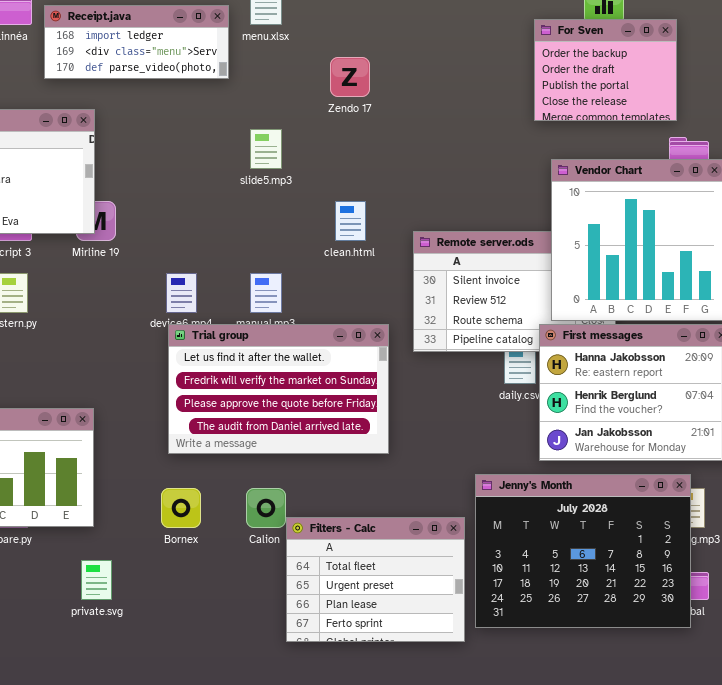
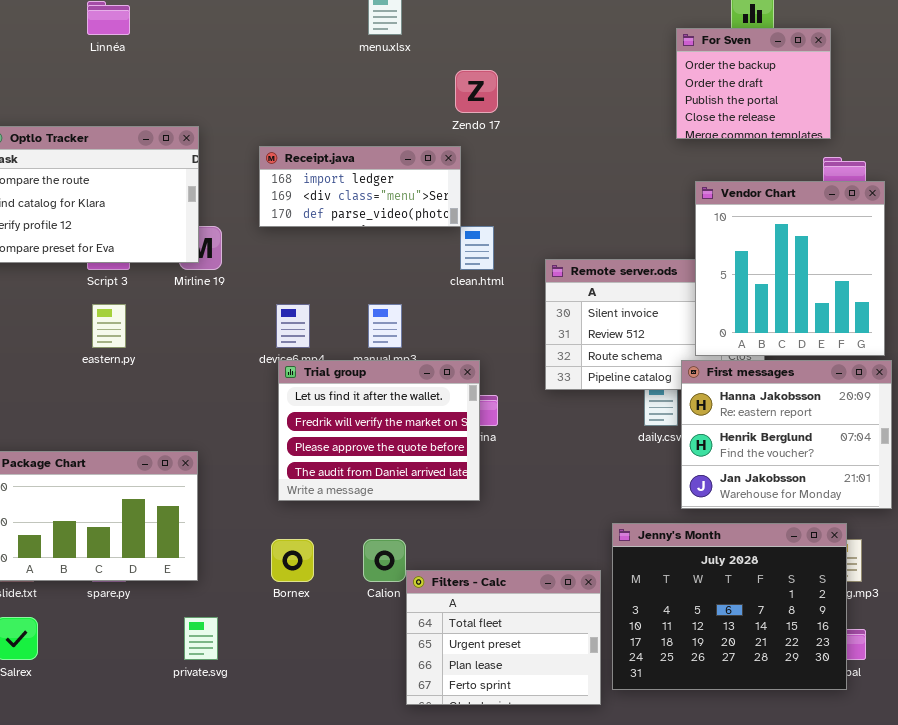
Receipt.java: [44,5,229,79] -> [259,146,461,227], moved
Trial group: [168,324,389,454] -> [278,360,480,501], resized

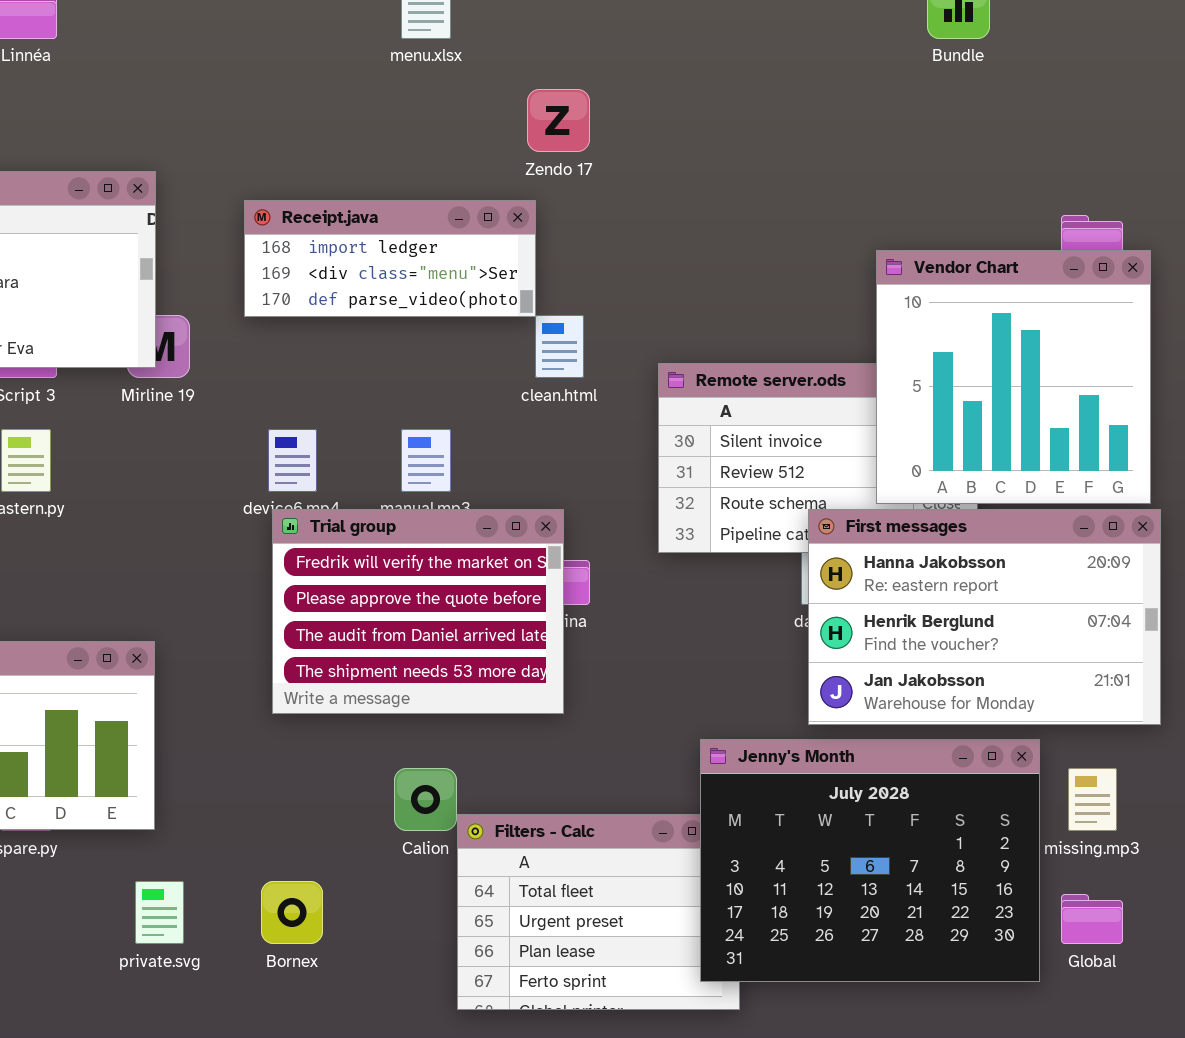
For Sven: [676,28,831,139] -> none, closed
Trial group: [278,360,480,501] -> [272,509,564,714], scrolled down 1 row
First messages: [681,360,892,509] -> [808,509,1161,725], resized
Jenny's Month: [612,523,847,690] -> [700,739,1040,982], moved
Bornex: [271,539,314,582] -> [261,881,323,944], moved

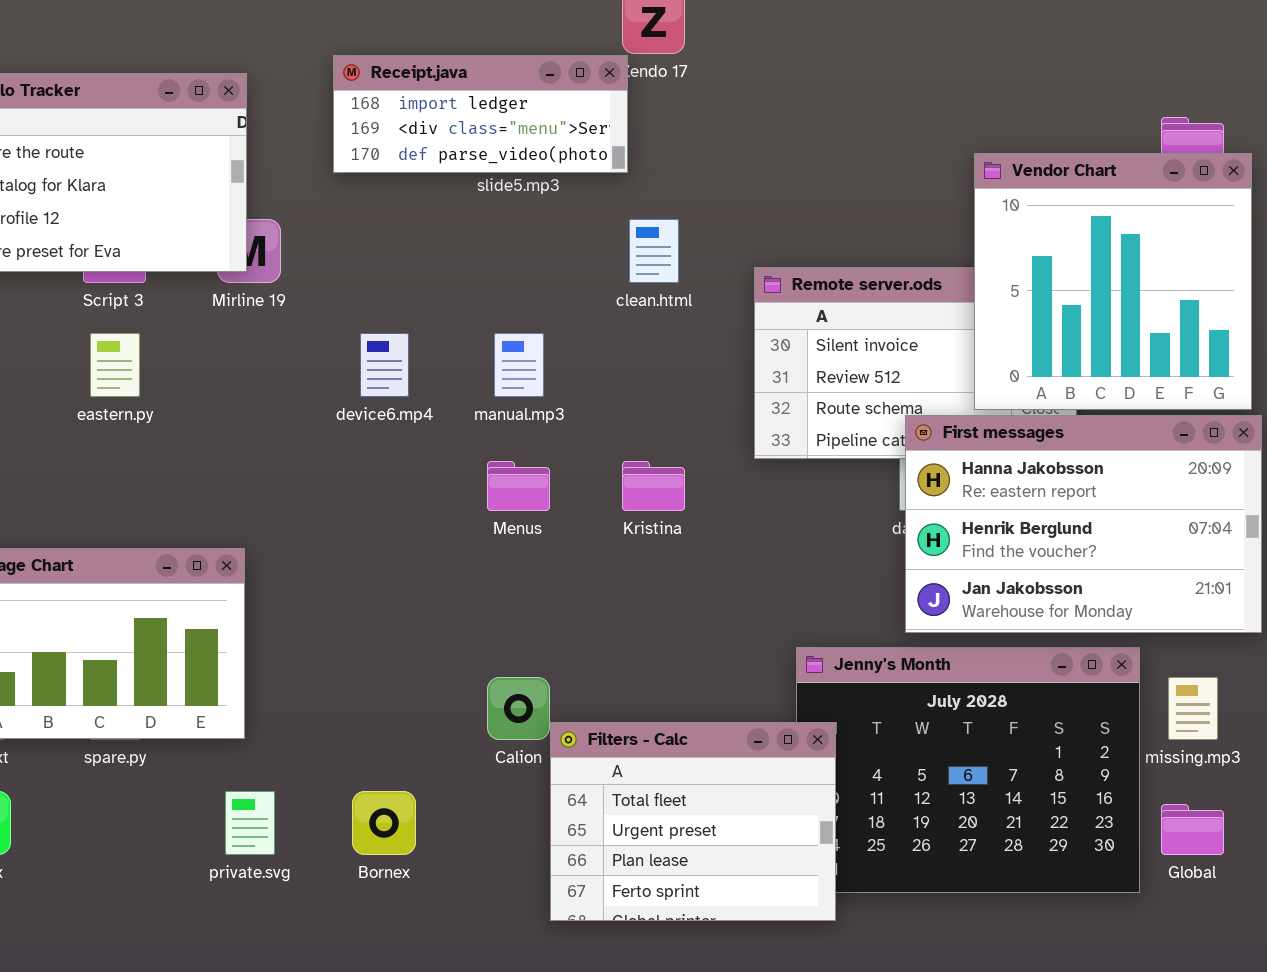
Receipt.java: [244,200,536,317] -> [333,55,628,173], moved
Trial group: [272,509,564,714] -> none, closed
Filters - Calc: [457,814,740,1010] -> [550,722,836,921], raised

